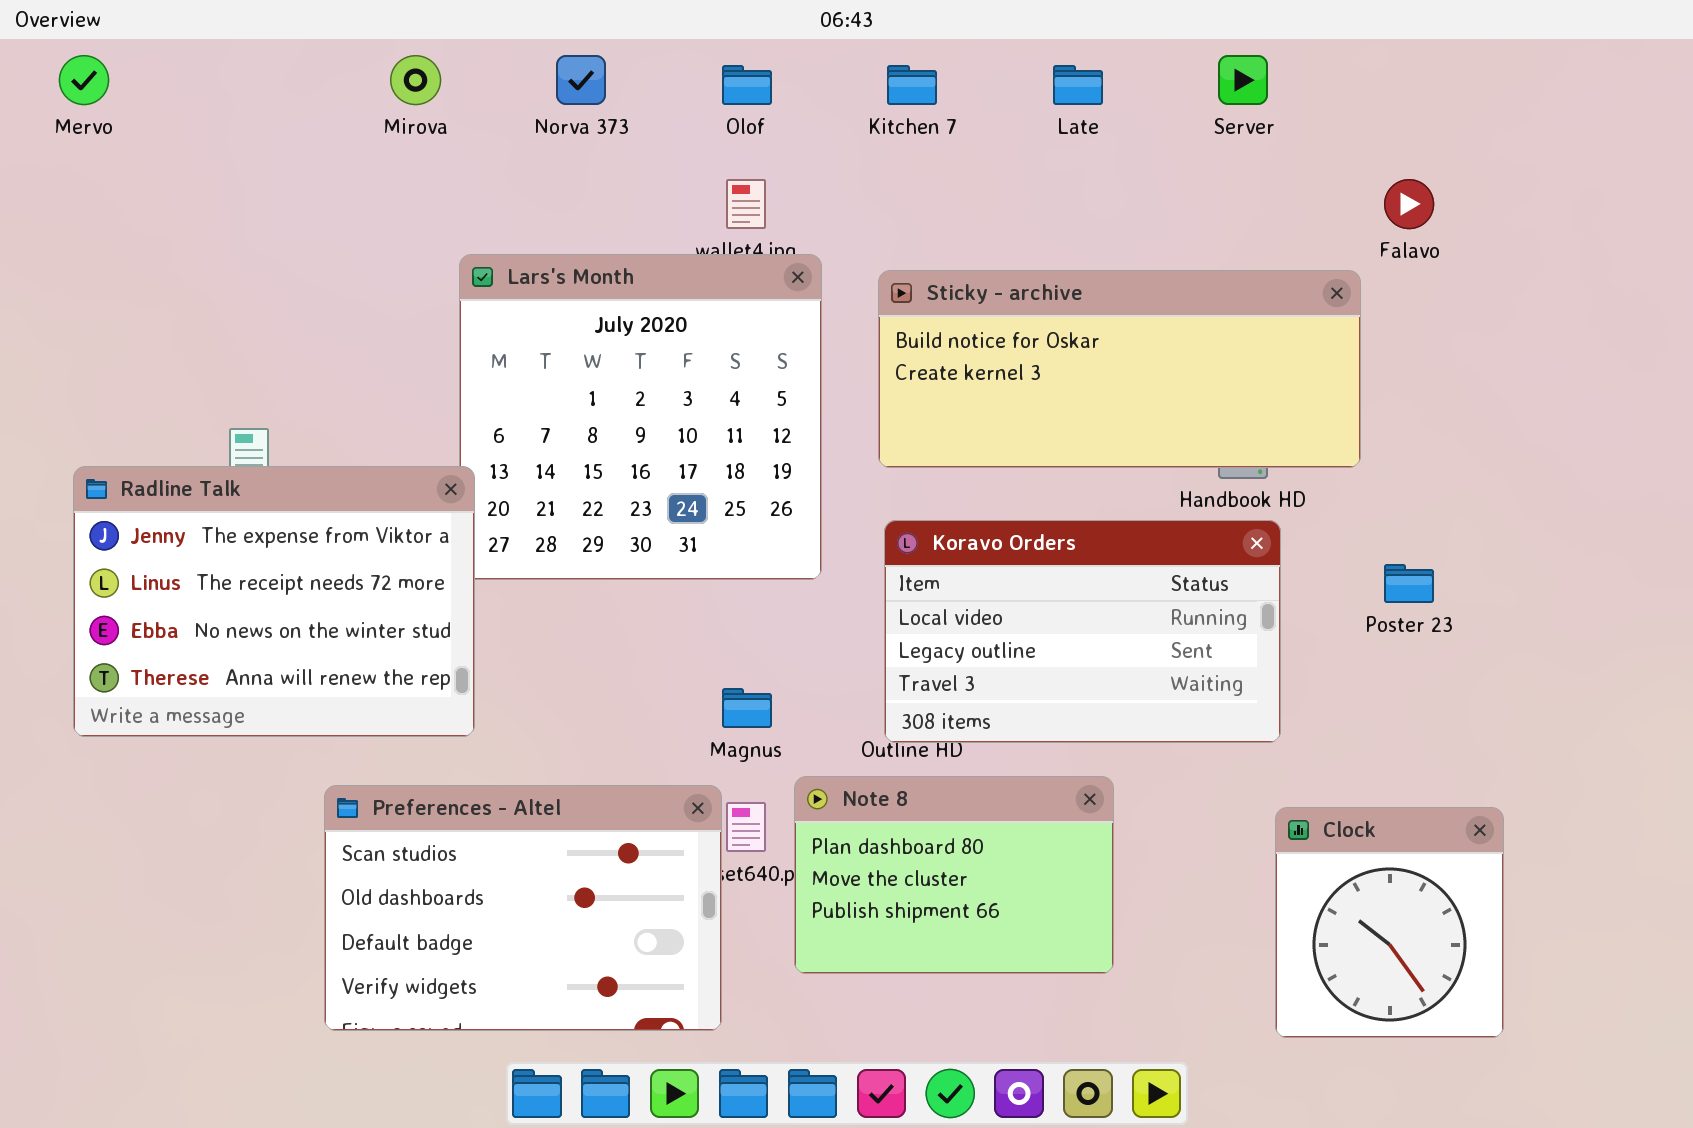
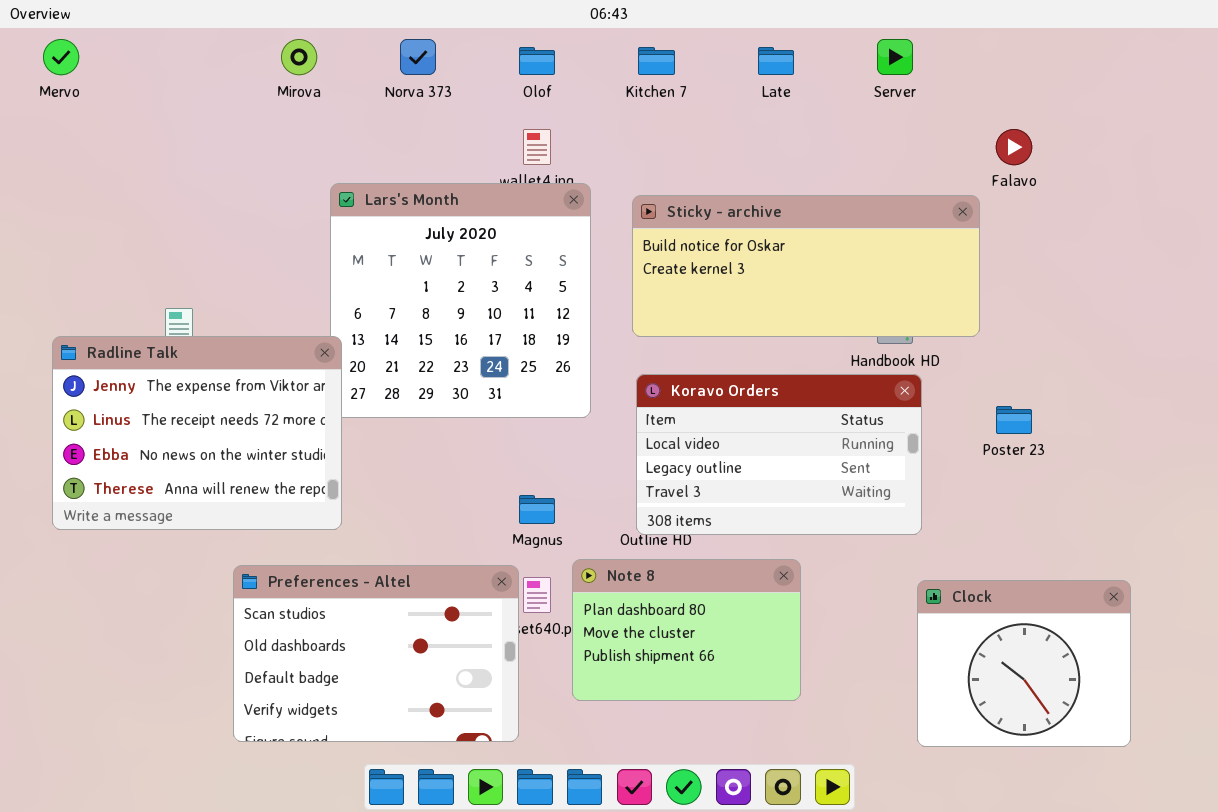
Clock: [1275,807,1504,1038] -> [917,580,1131,747], resized

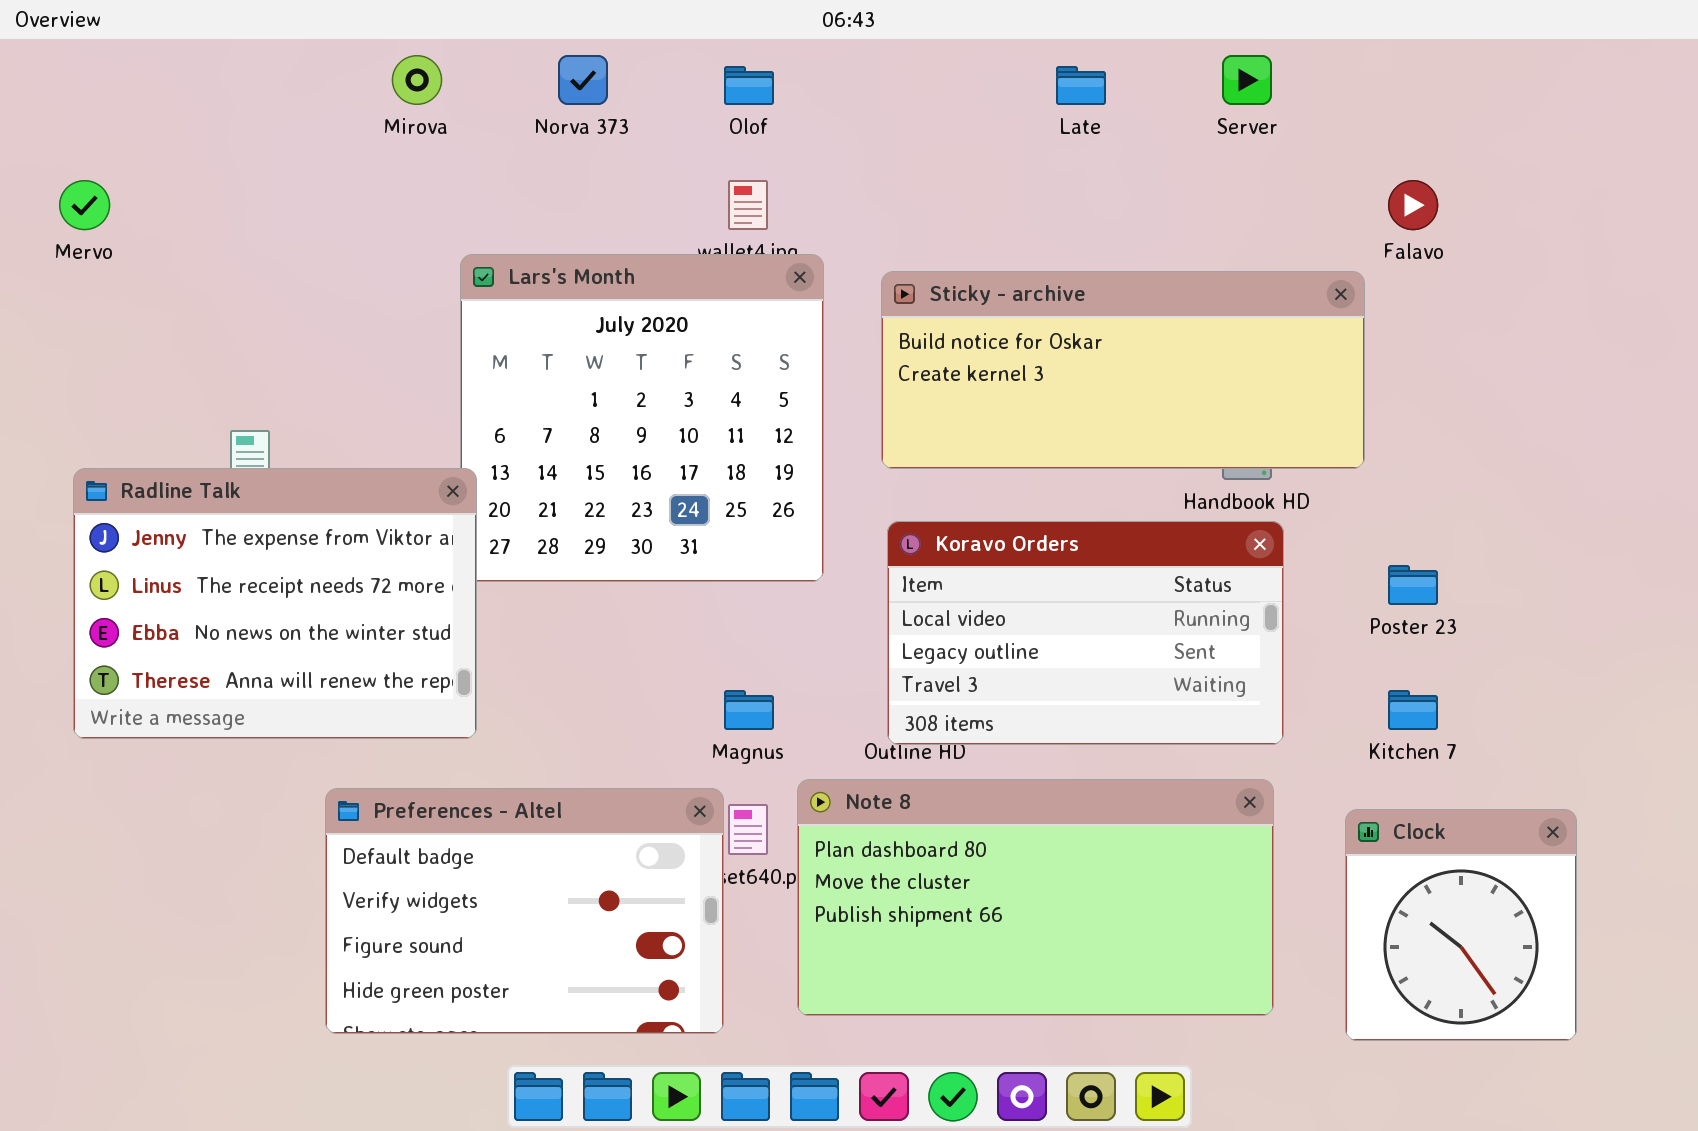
Mervo: [43,39,79,75] -> [59,180,110,230], moved
Kitchen 7: [638,47,675,75] -> [1388,690,1438,730], moved
Note 8: [572,559,801,701] -> [797,779,1274,1016], resized
Preferences - Altel: [233,565,519,742] -> [325,788,724,1034], scrolled down 2 rows
Clock: [917,580,1131,747] -> [1345,809,1577,1041], resized

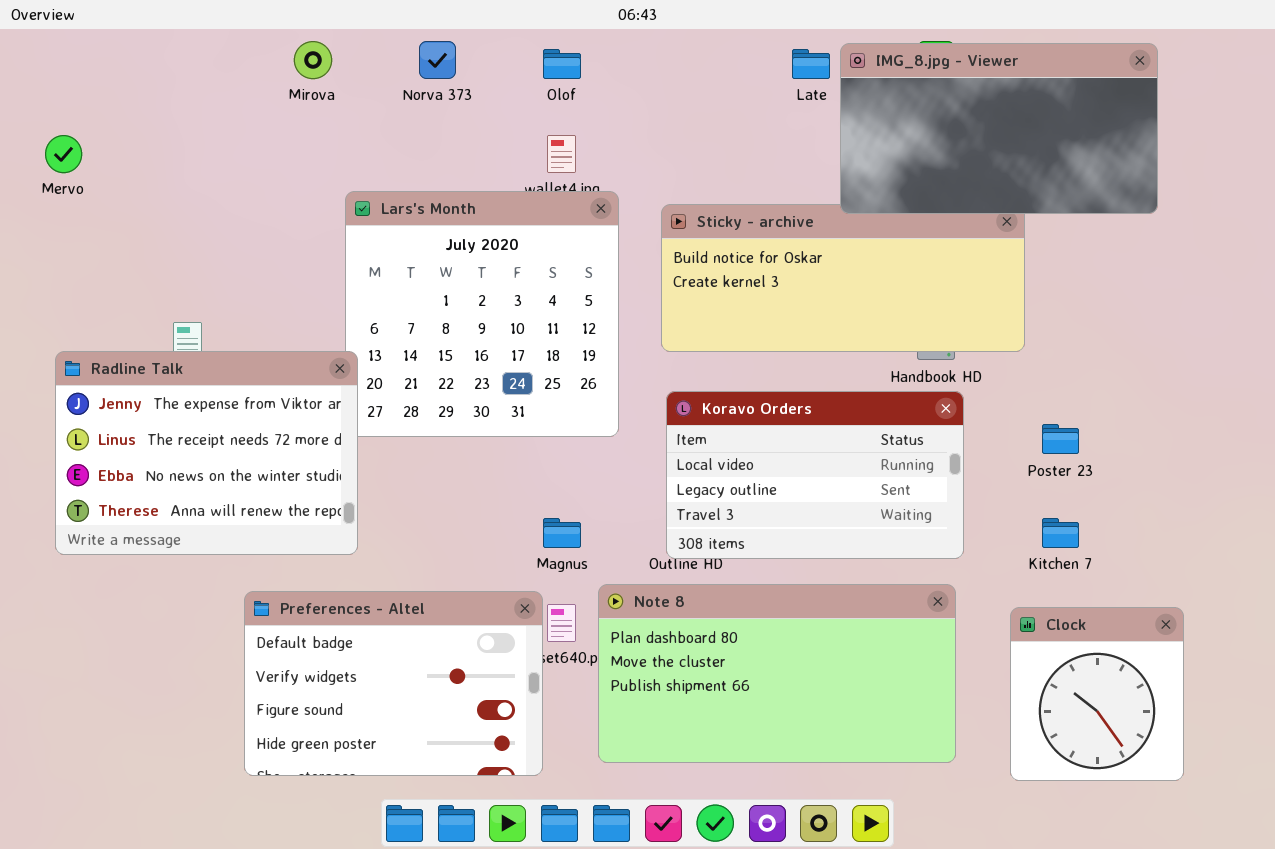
IMG_8.jpg - Viewer: none -> [840,43,1158,214], opened

